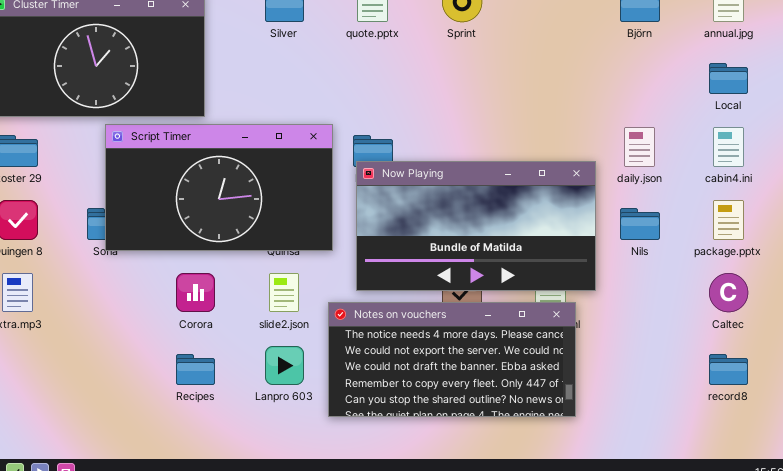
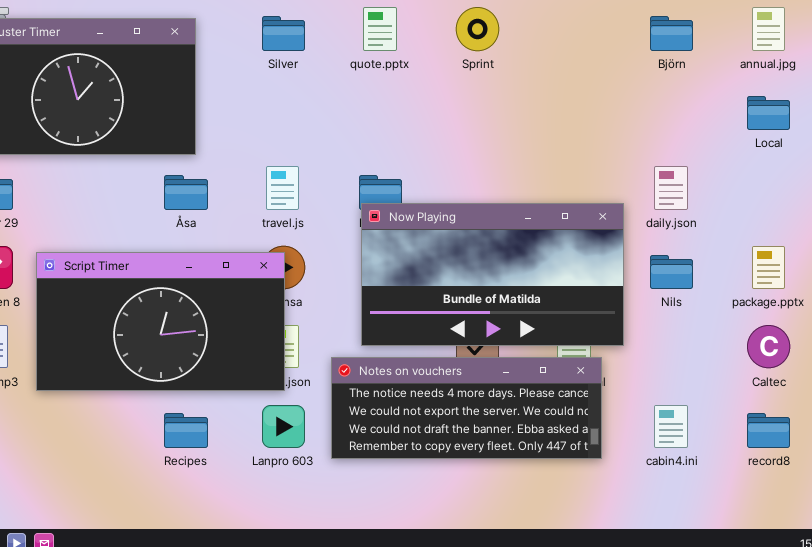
Script Timer: [105,124,333,251] -> [36,252,285,391], moved
cabin4.ini: [713,127,744,167] -> [654,405,688,448], moved
Notes on vouchers: [328,302,576,417] -> [331,357,602,459], resized

